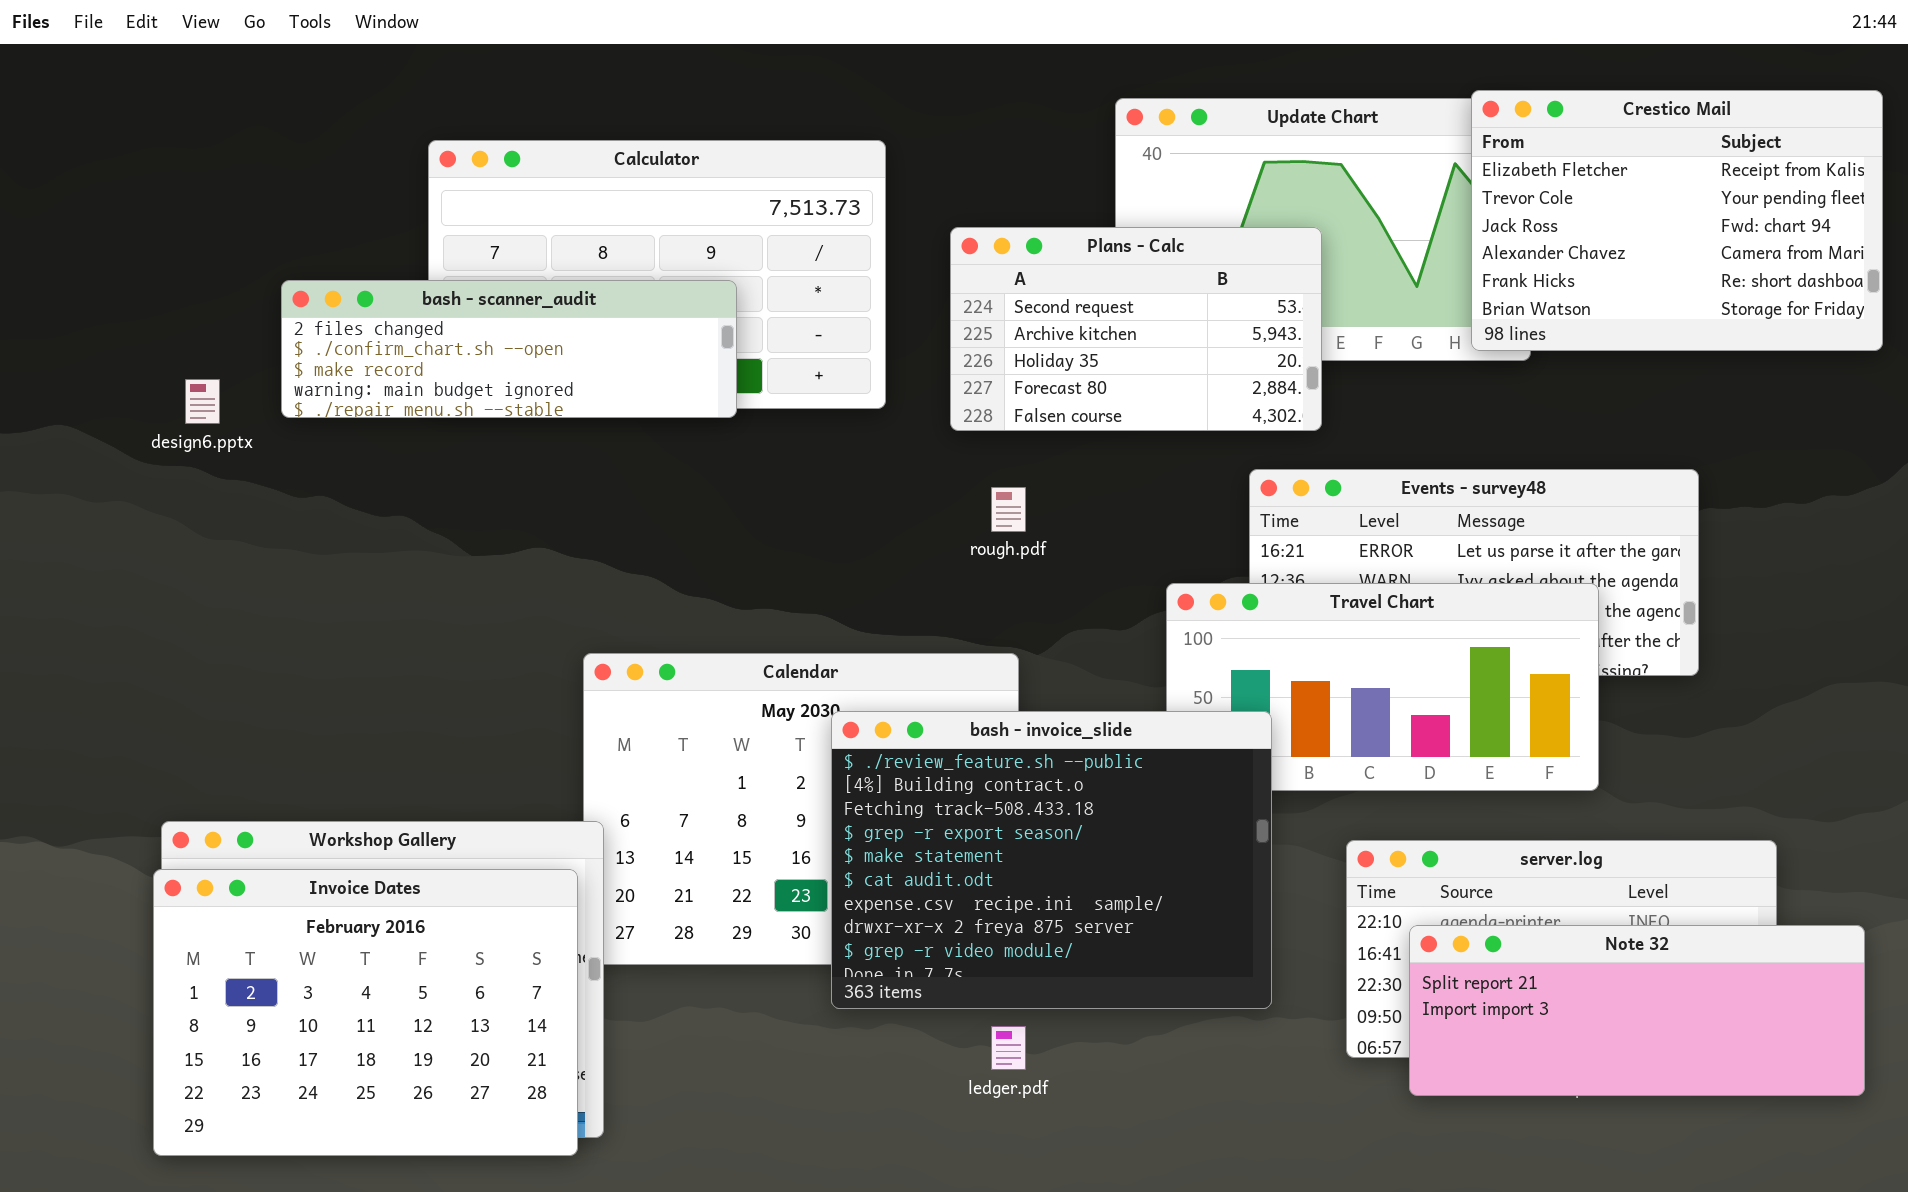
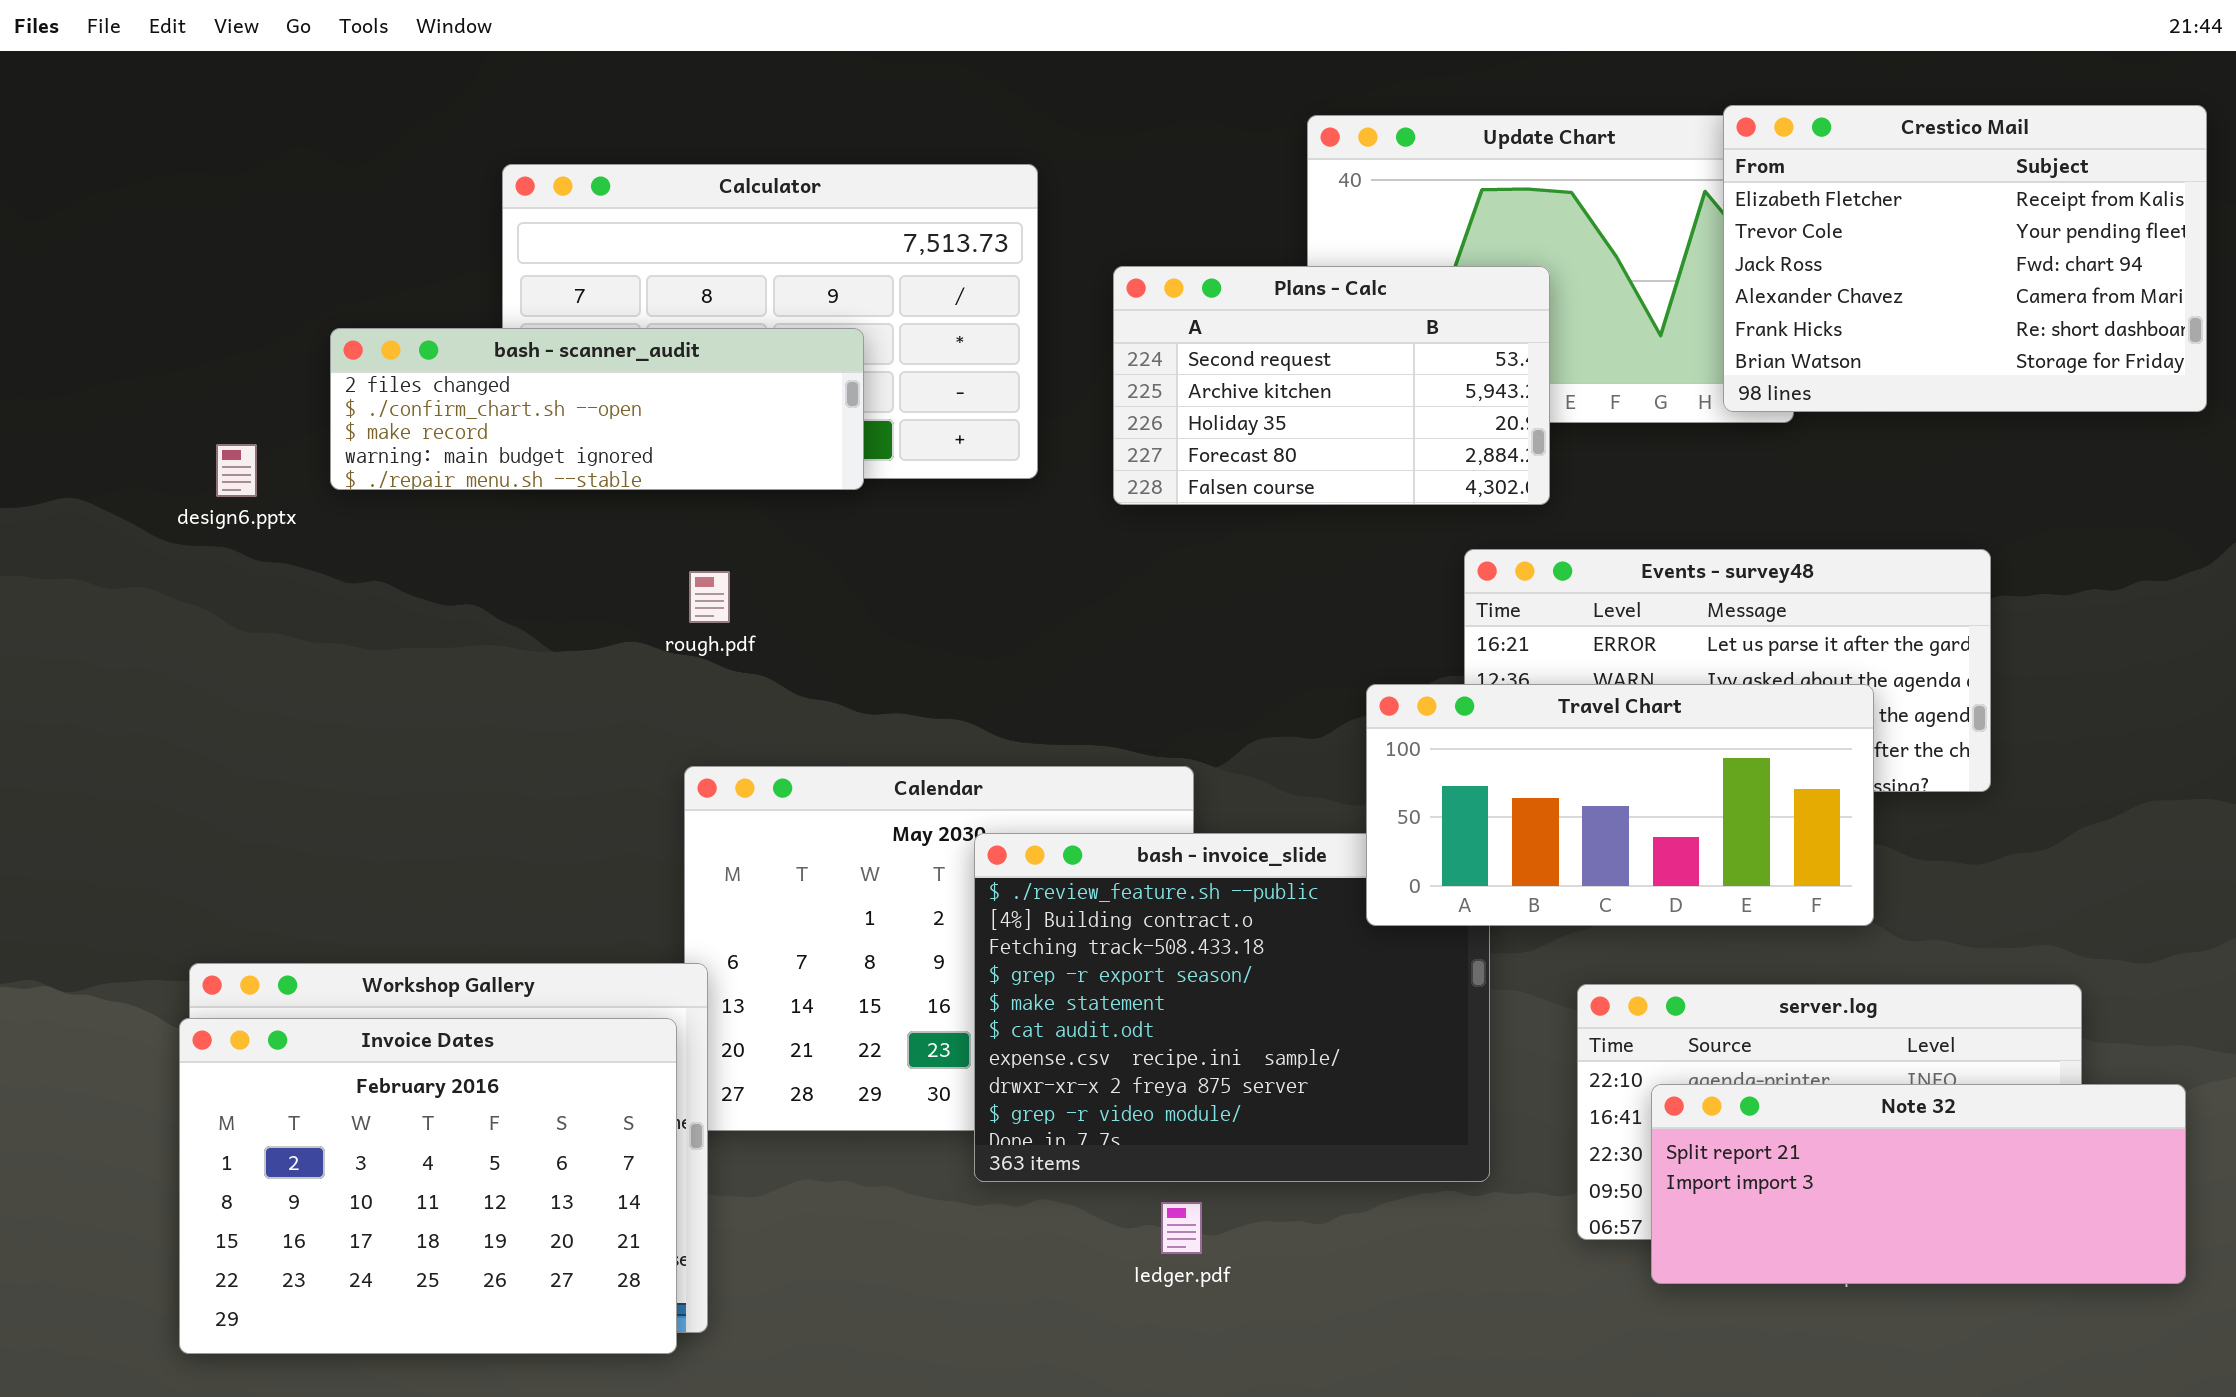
rough.pdf: [991,487,1026,532] -> [689,571,730,623], moved
Travel Chart: [1166,583,1599,791] -> [1366,684,1874,926], raised

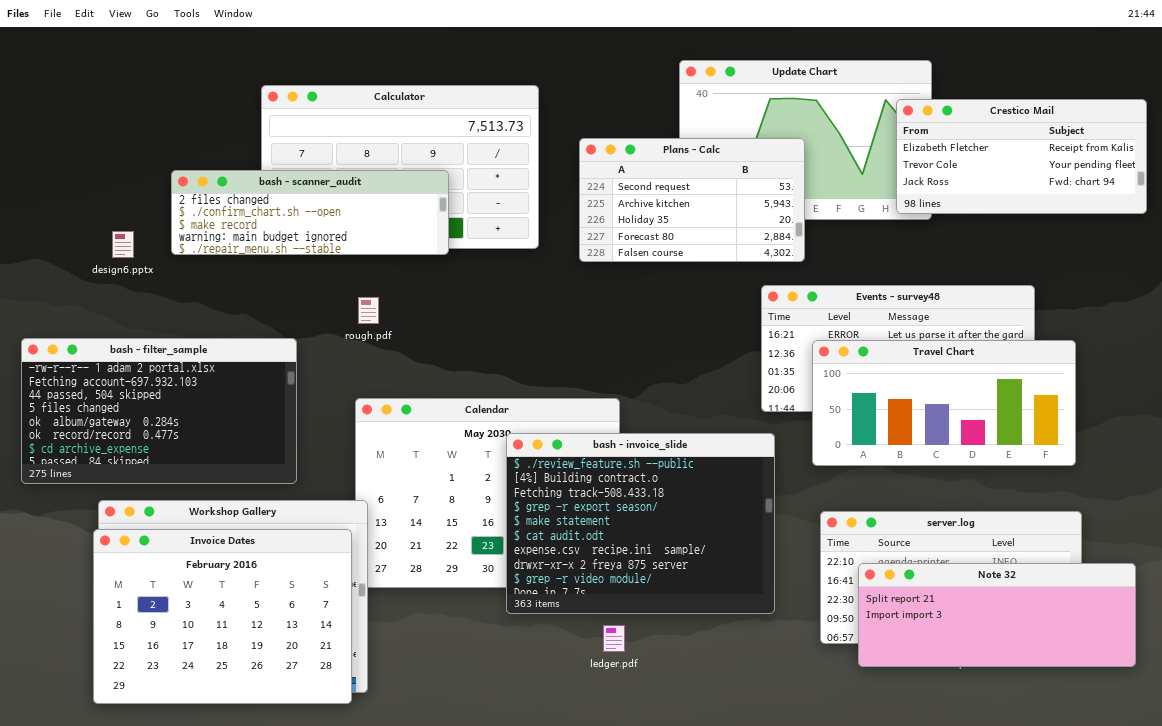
Crestico Mail: [1723,105,2207,412] -> [896,99,1147,214], resized
bash - filter_sample: none -> [21,338,297,484], opened
Travel Chart: [1366,684,1874,926] -> [812,340,1076,466], moved

